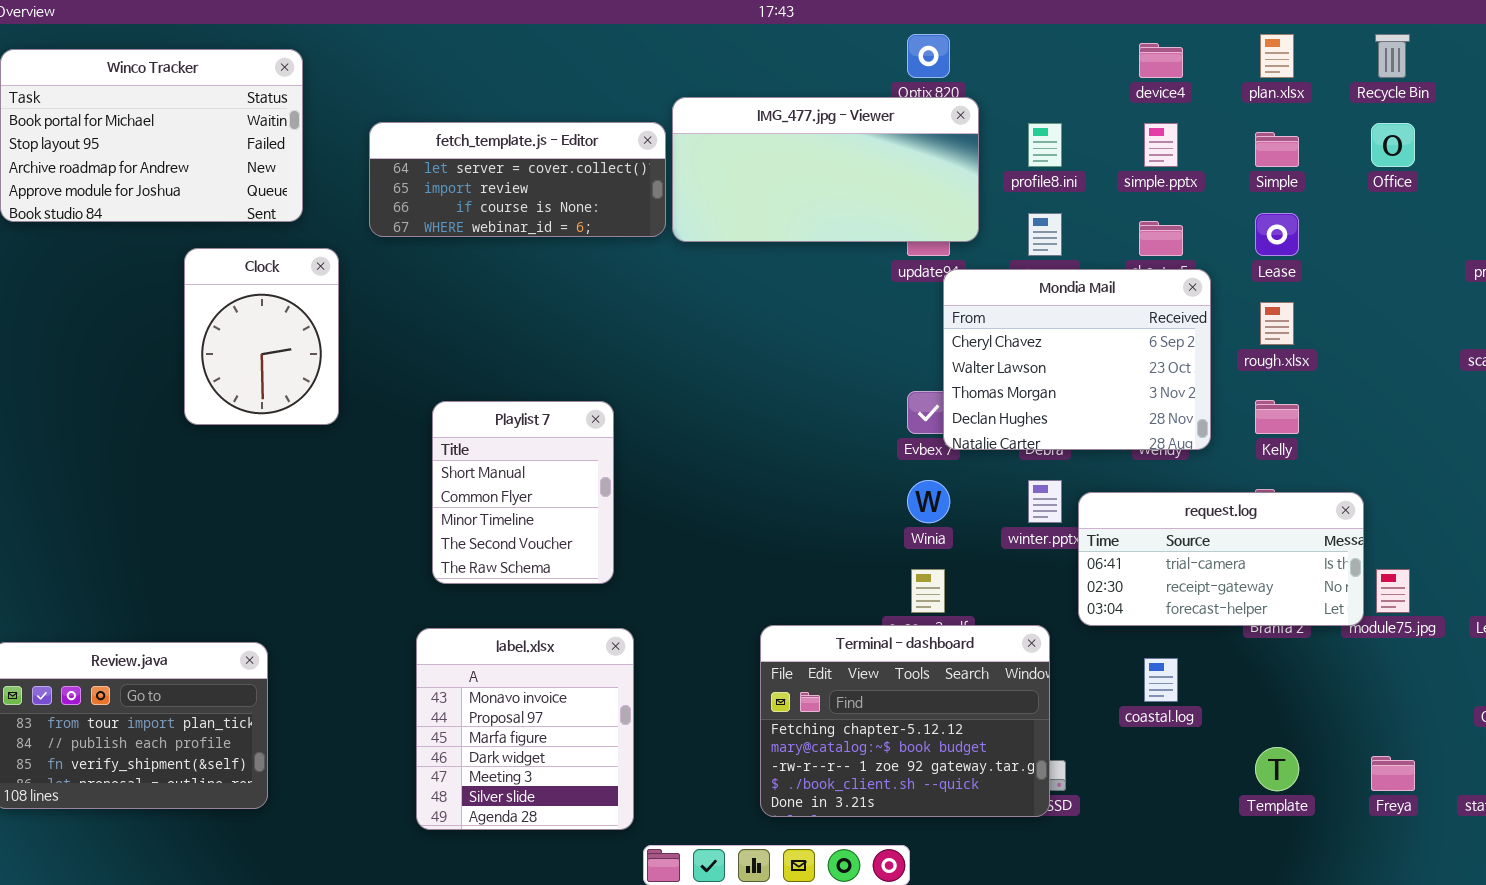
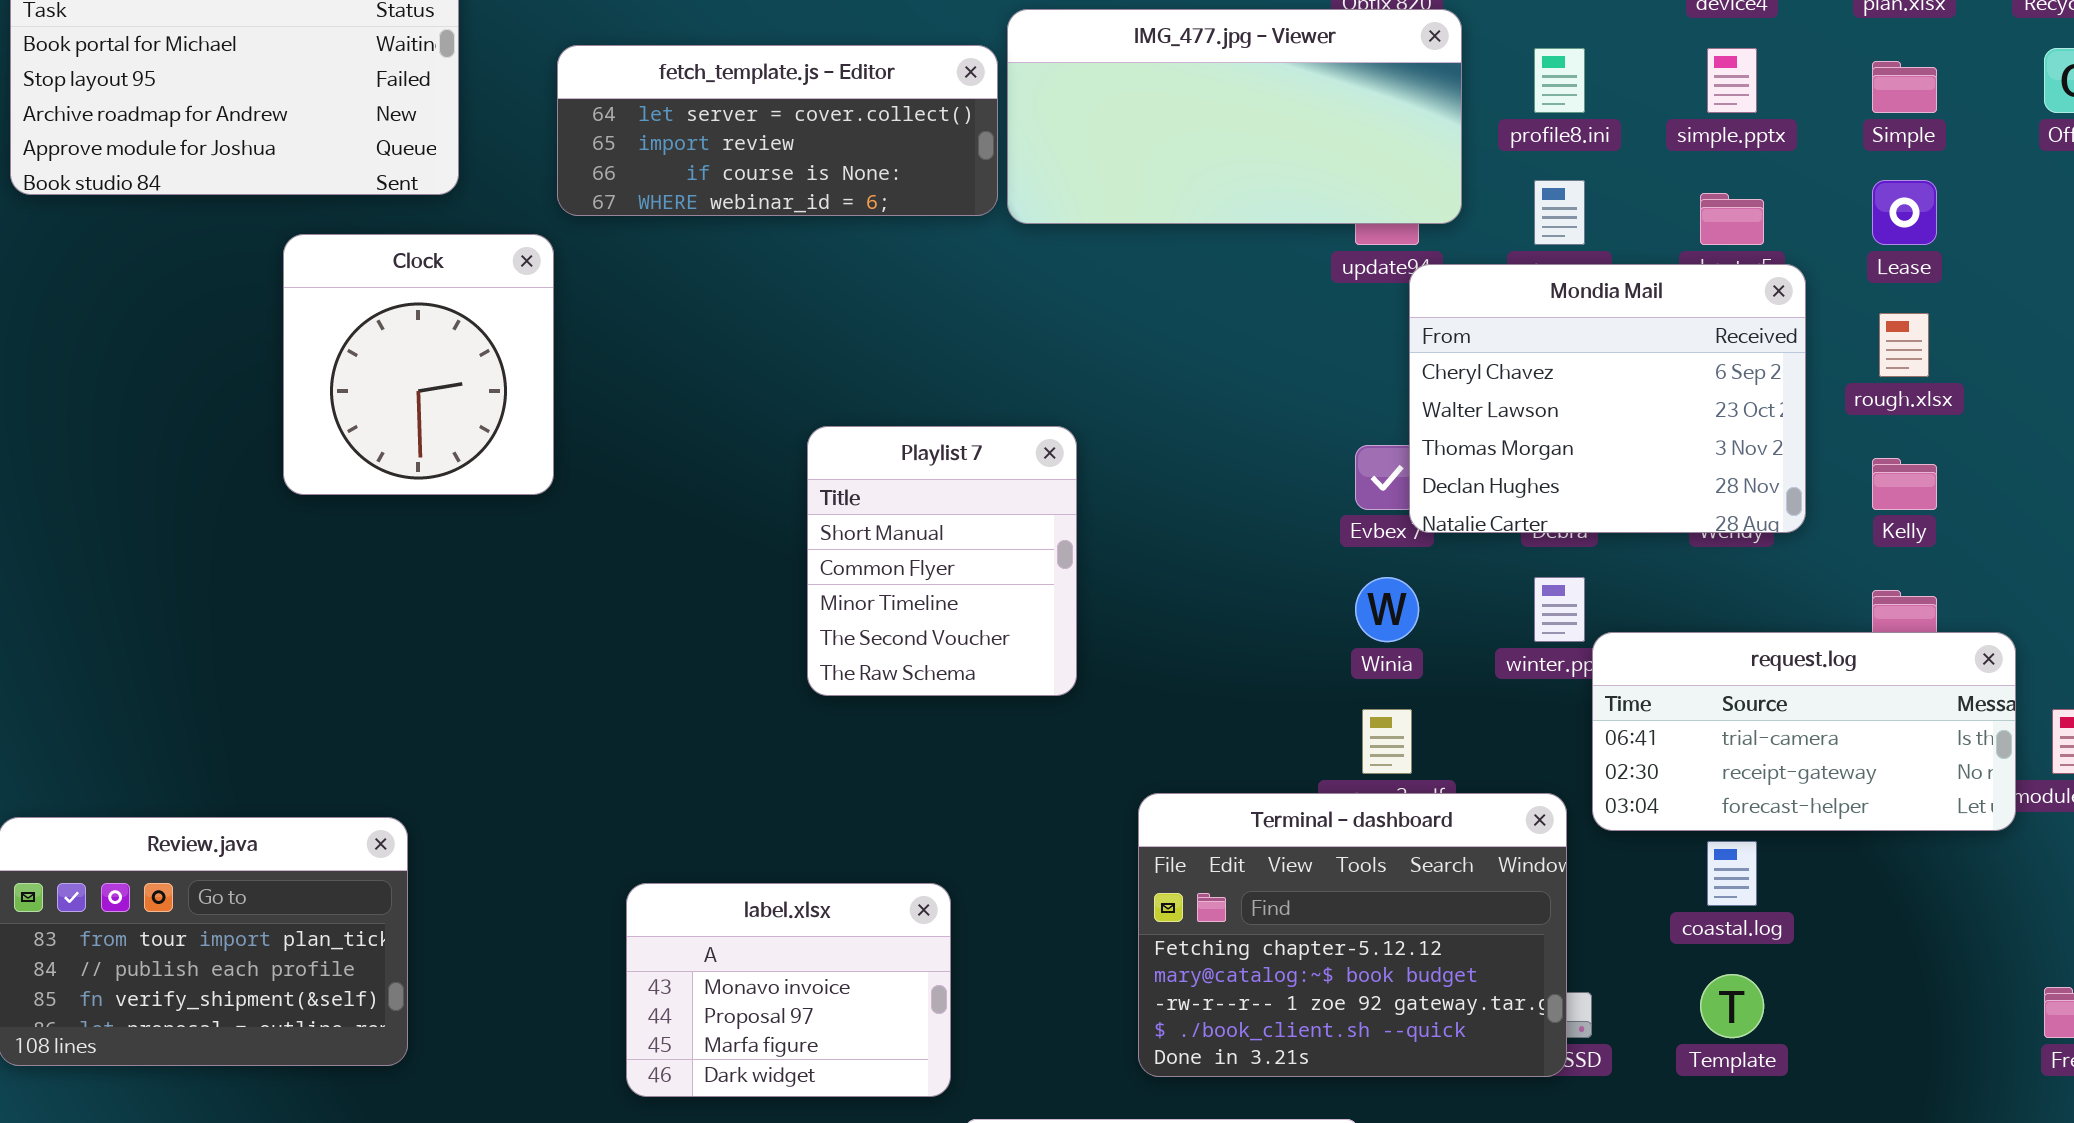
Clock: [184,248,339,425] -> [283,234,554,495], resized
Playlist 7: [432,401,614,584] -> [807,426,1077,696], moved
request.log: [1078,492,1364,626] -> [1592,632,2016,831], moved
label.xlsx: [416,628,634,830] -> [626,883,951,1097], resized
Template: [1255,747,1299,791] -> [1700,974,1764,1038], moved

